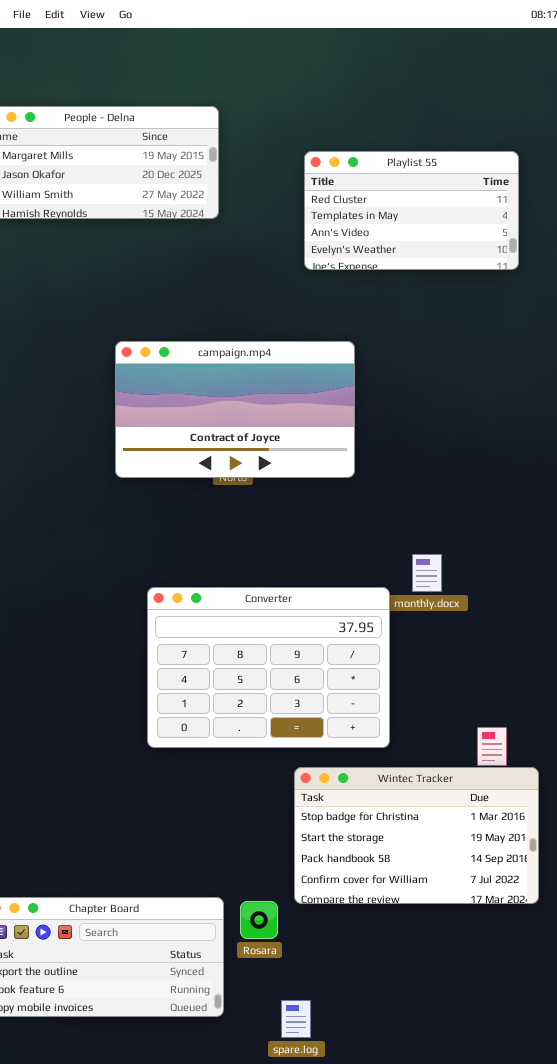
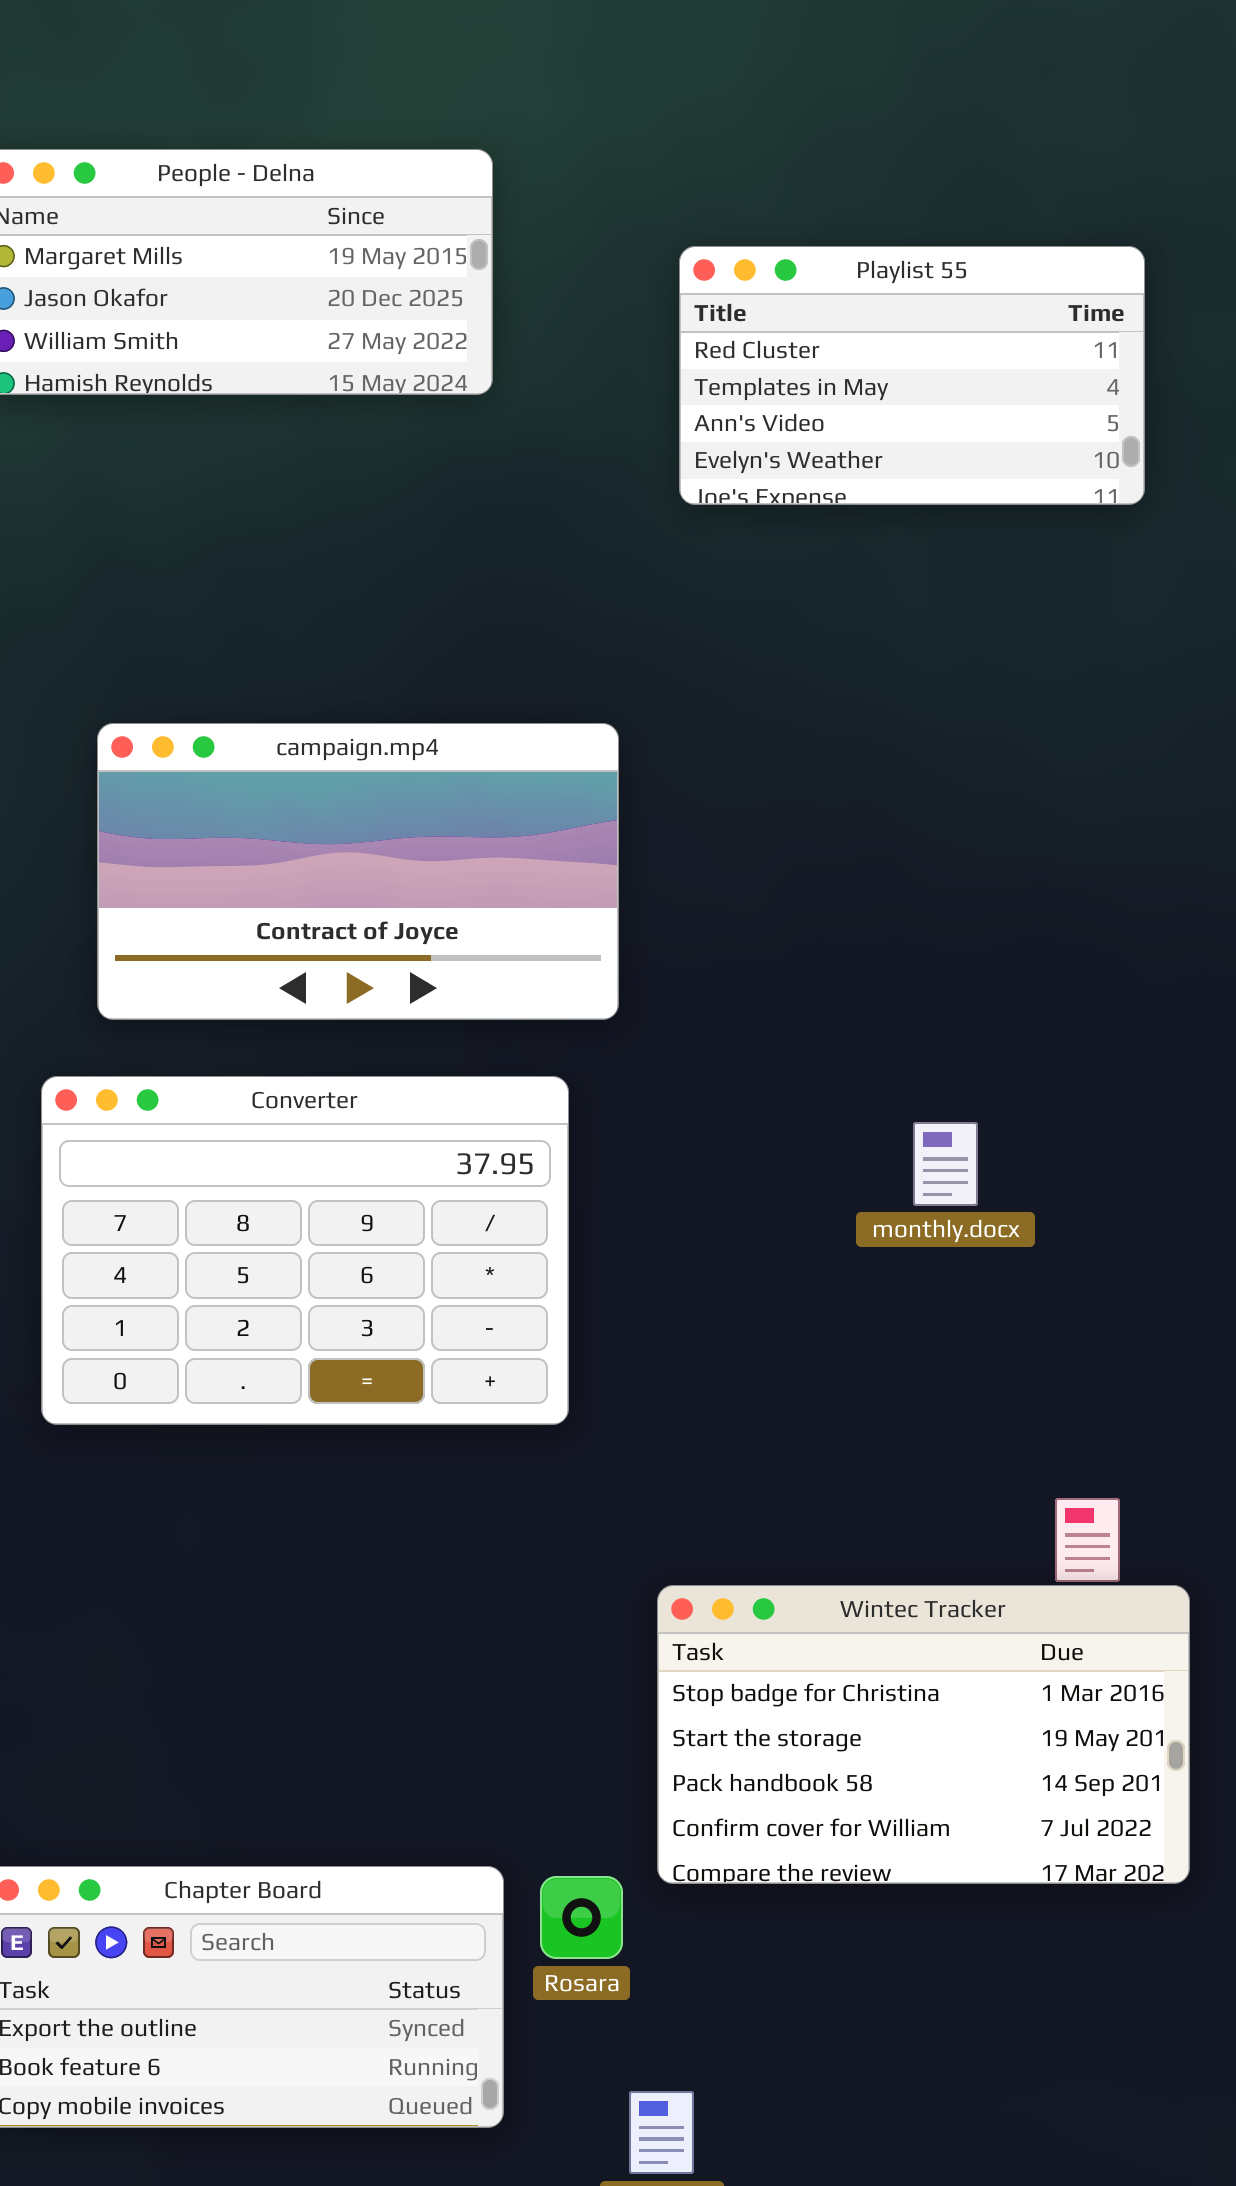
campaign.mp4: [115,341,355,478] -> [97,723,619,1020], moved
Converter: [147,587,390,748] -> [41,1076,569,1425], moved

